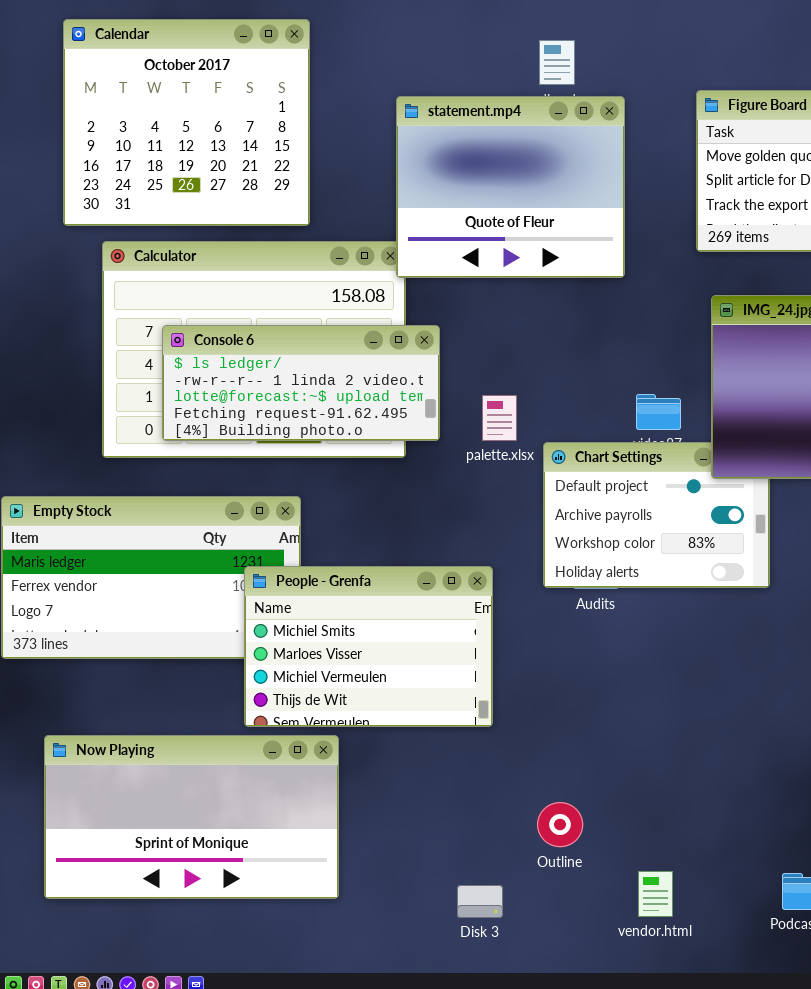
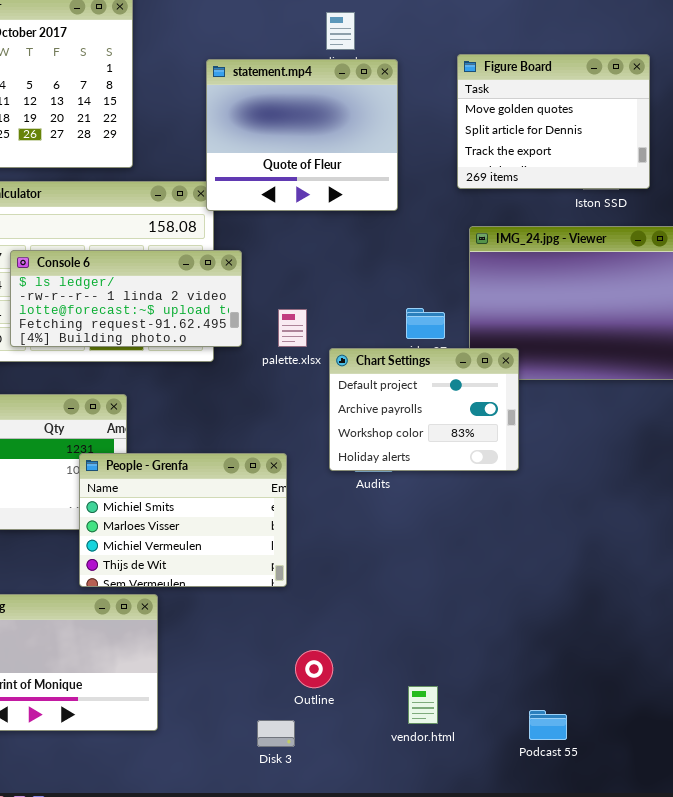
Chart Settings: [543,442,770,588] -> [329,348,519,471], raised
Outline: [537,802,583,847] -> [295,650,333,688], moved
vendor.html: [638,871,673,917] -> [408,686,438,724], moved

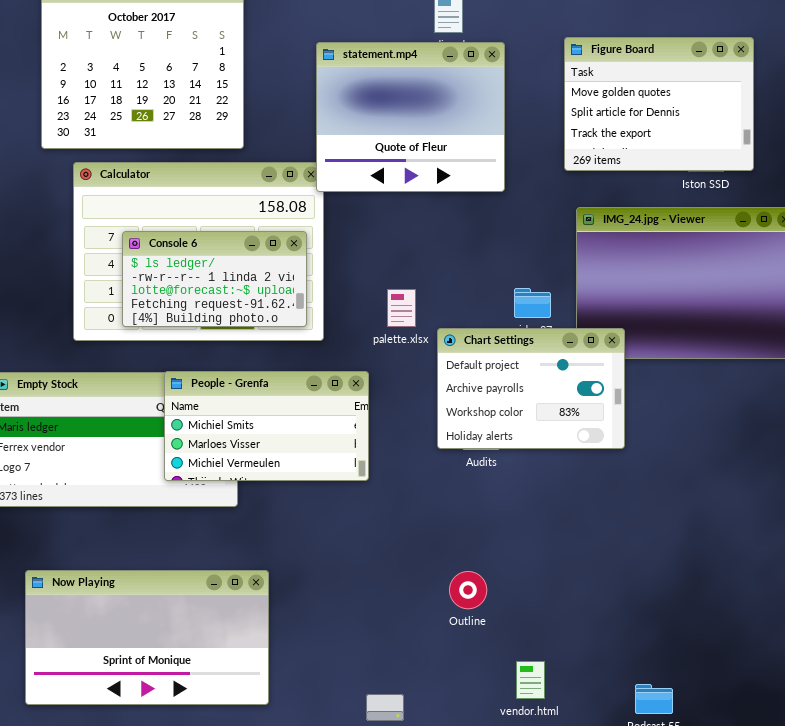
Console 6: [10,250,242,347] -> [122,231,307,327], resized
People - Grenfa: [79,453,287,587] -> [164,371,369,481], moved, resized
Outline: [295,650,333,688] -> [449,571,487,609], moved

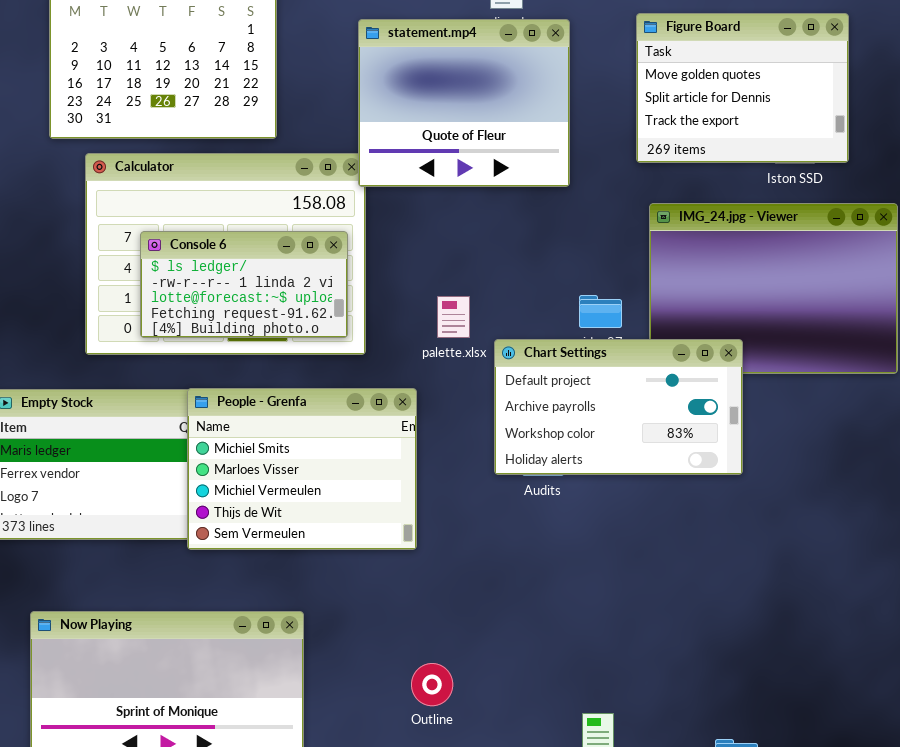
Chart Settings: [437,328,625,449] -> [494,339,743,475], resized
People - Grenfa: [164,371,369,481] -> [187,388,417,550], resized
Outline: [449,571,487,609] -> [411,663,453,706], moved

